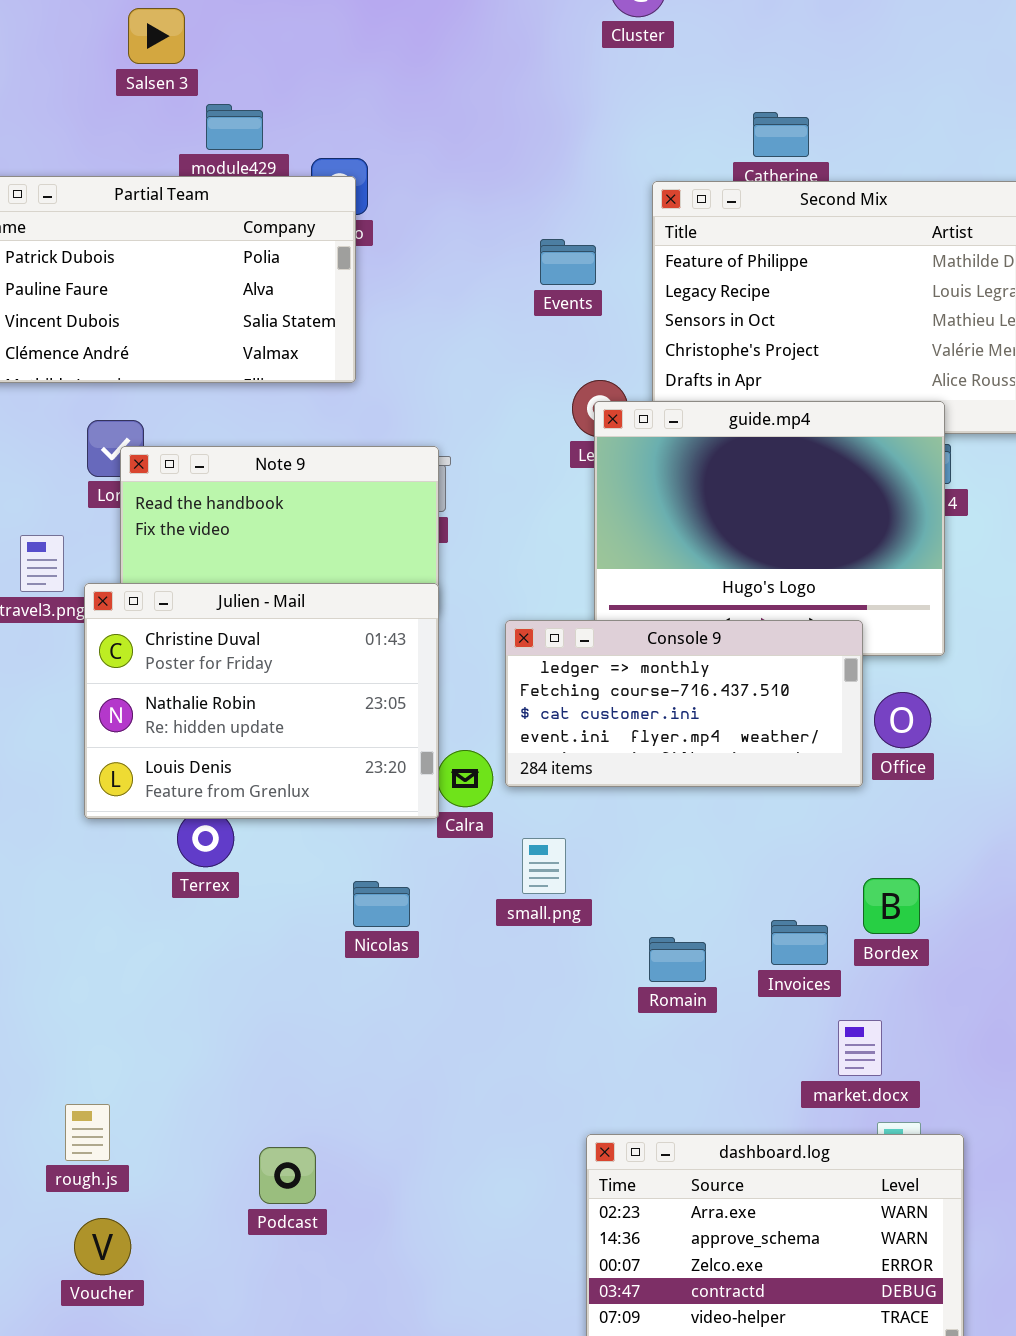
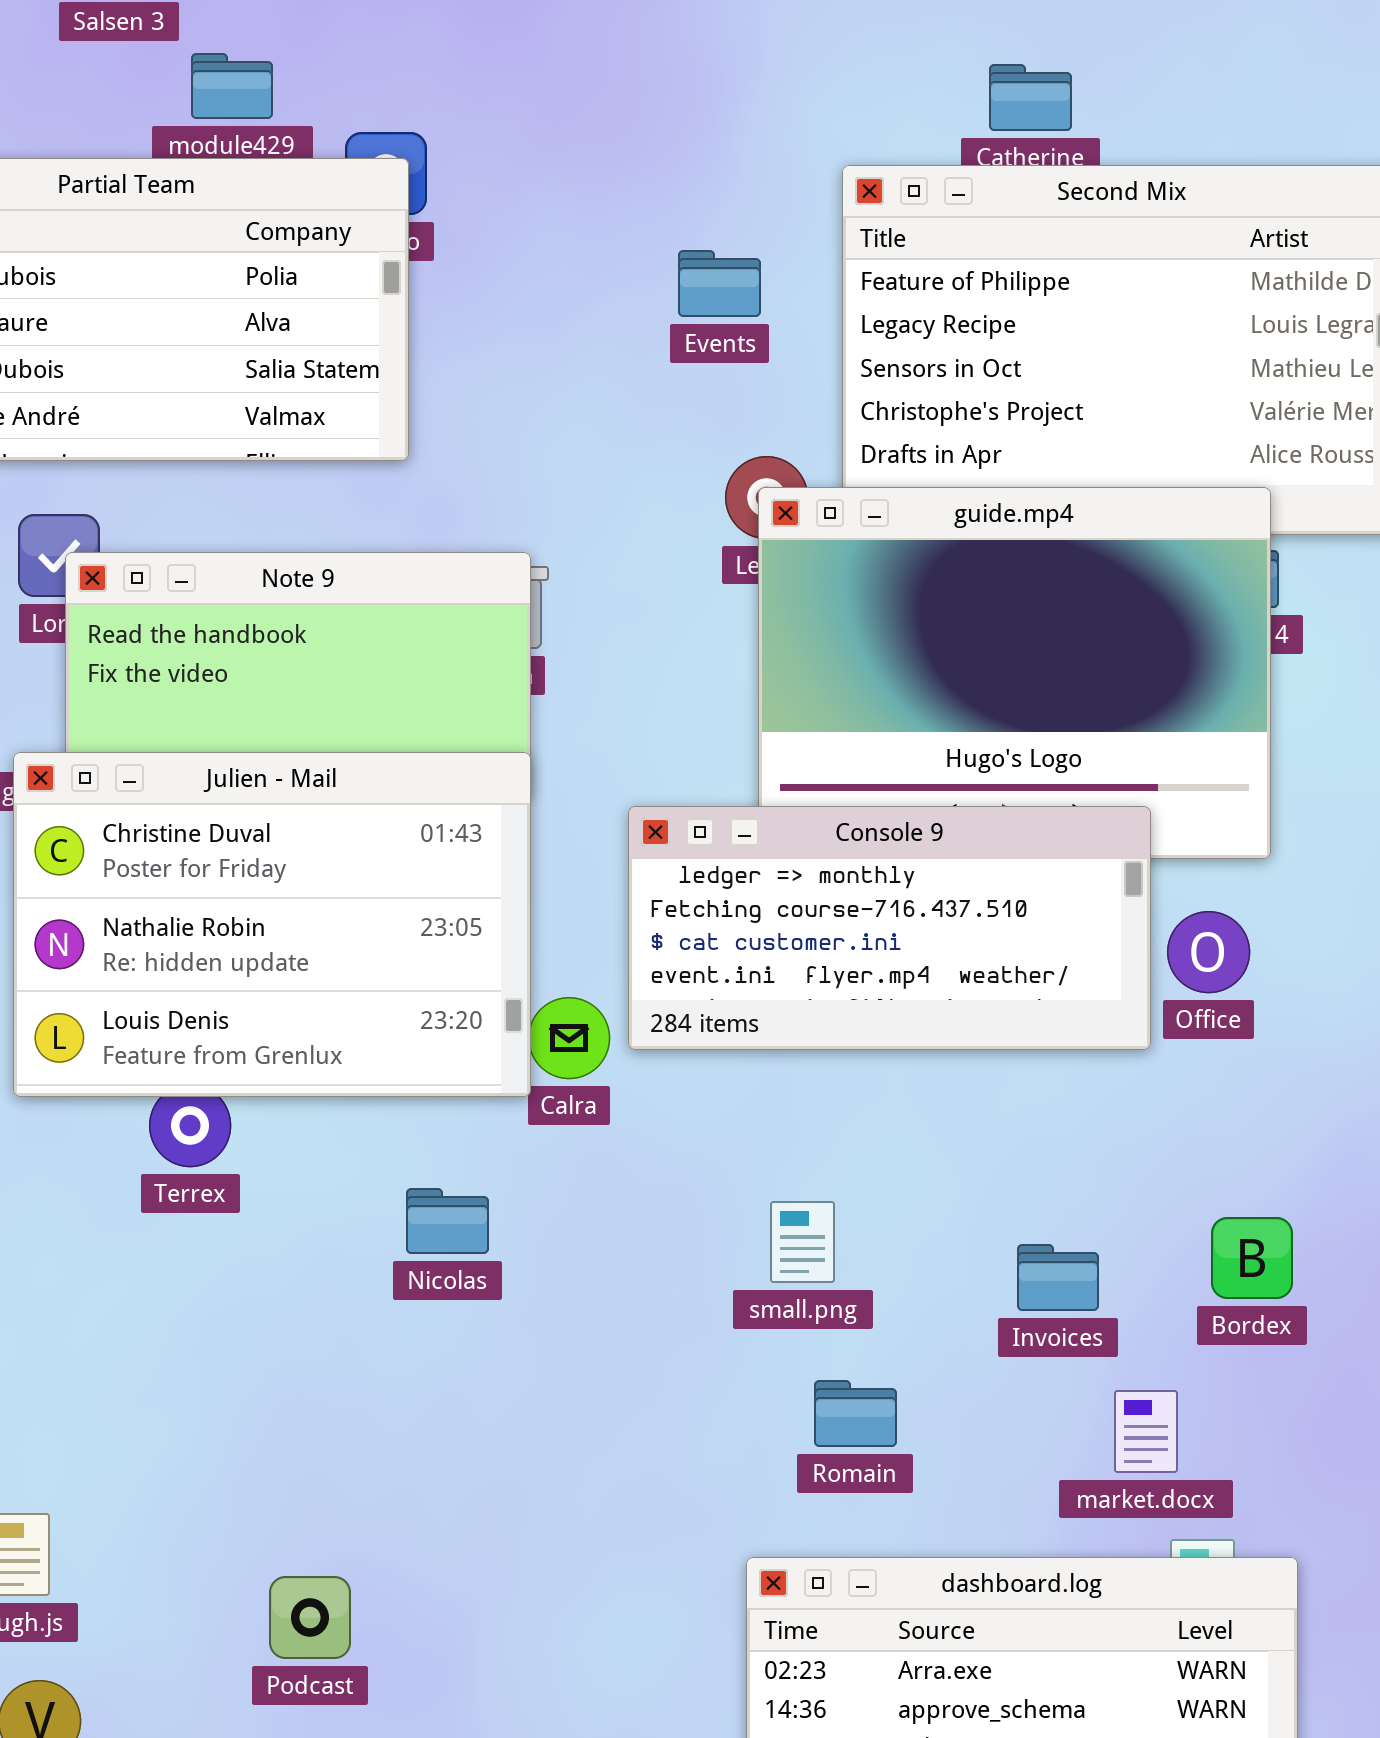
small.png: [522,838,566,894] -> [770,1201,835,1283], moved
Bordex: [863,878,920,934] -> [1211,1217,1293,1299], moved
Romain: [649,937,706,982] -> [814,1380,897,1447], moved

